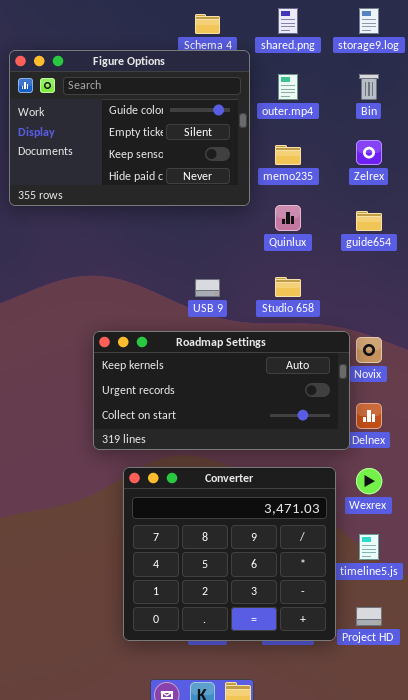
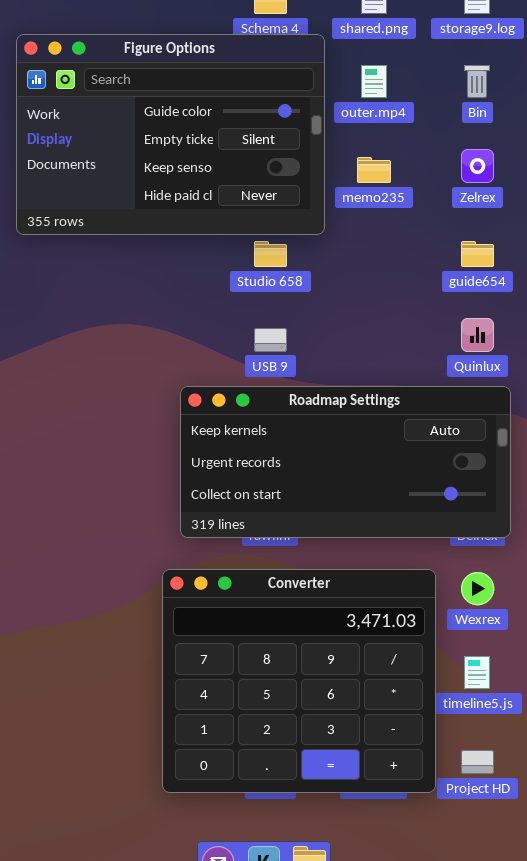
Quinlux: [275,205,301,231] -> [461,318,494,352], moved
Studio 658: [275,277,301,297] -> [254,241,287,267], moved
Roadmap Settings: [93,331,350,450] -> [180,386,511,538], moved

